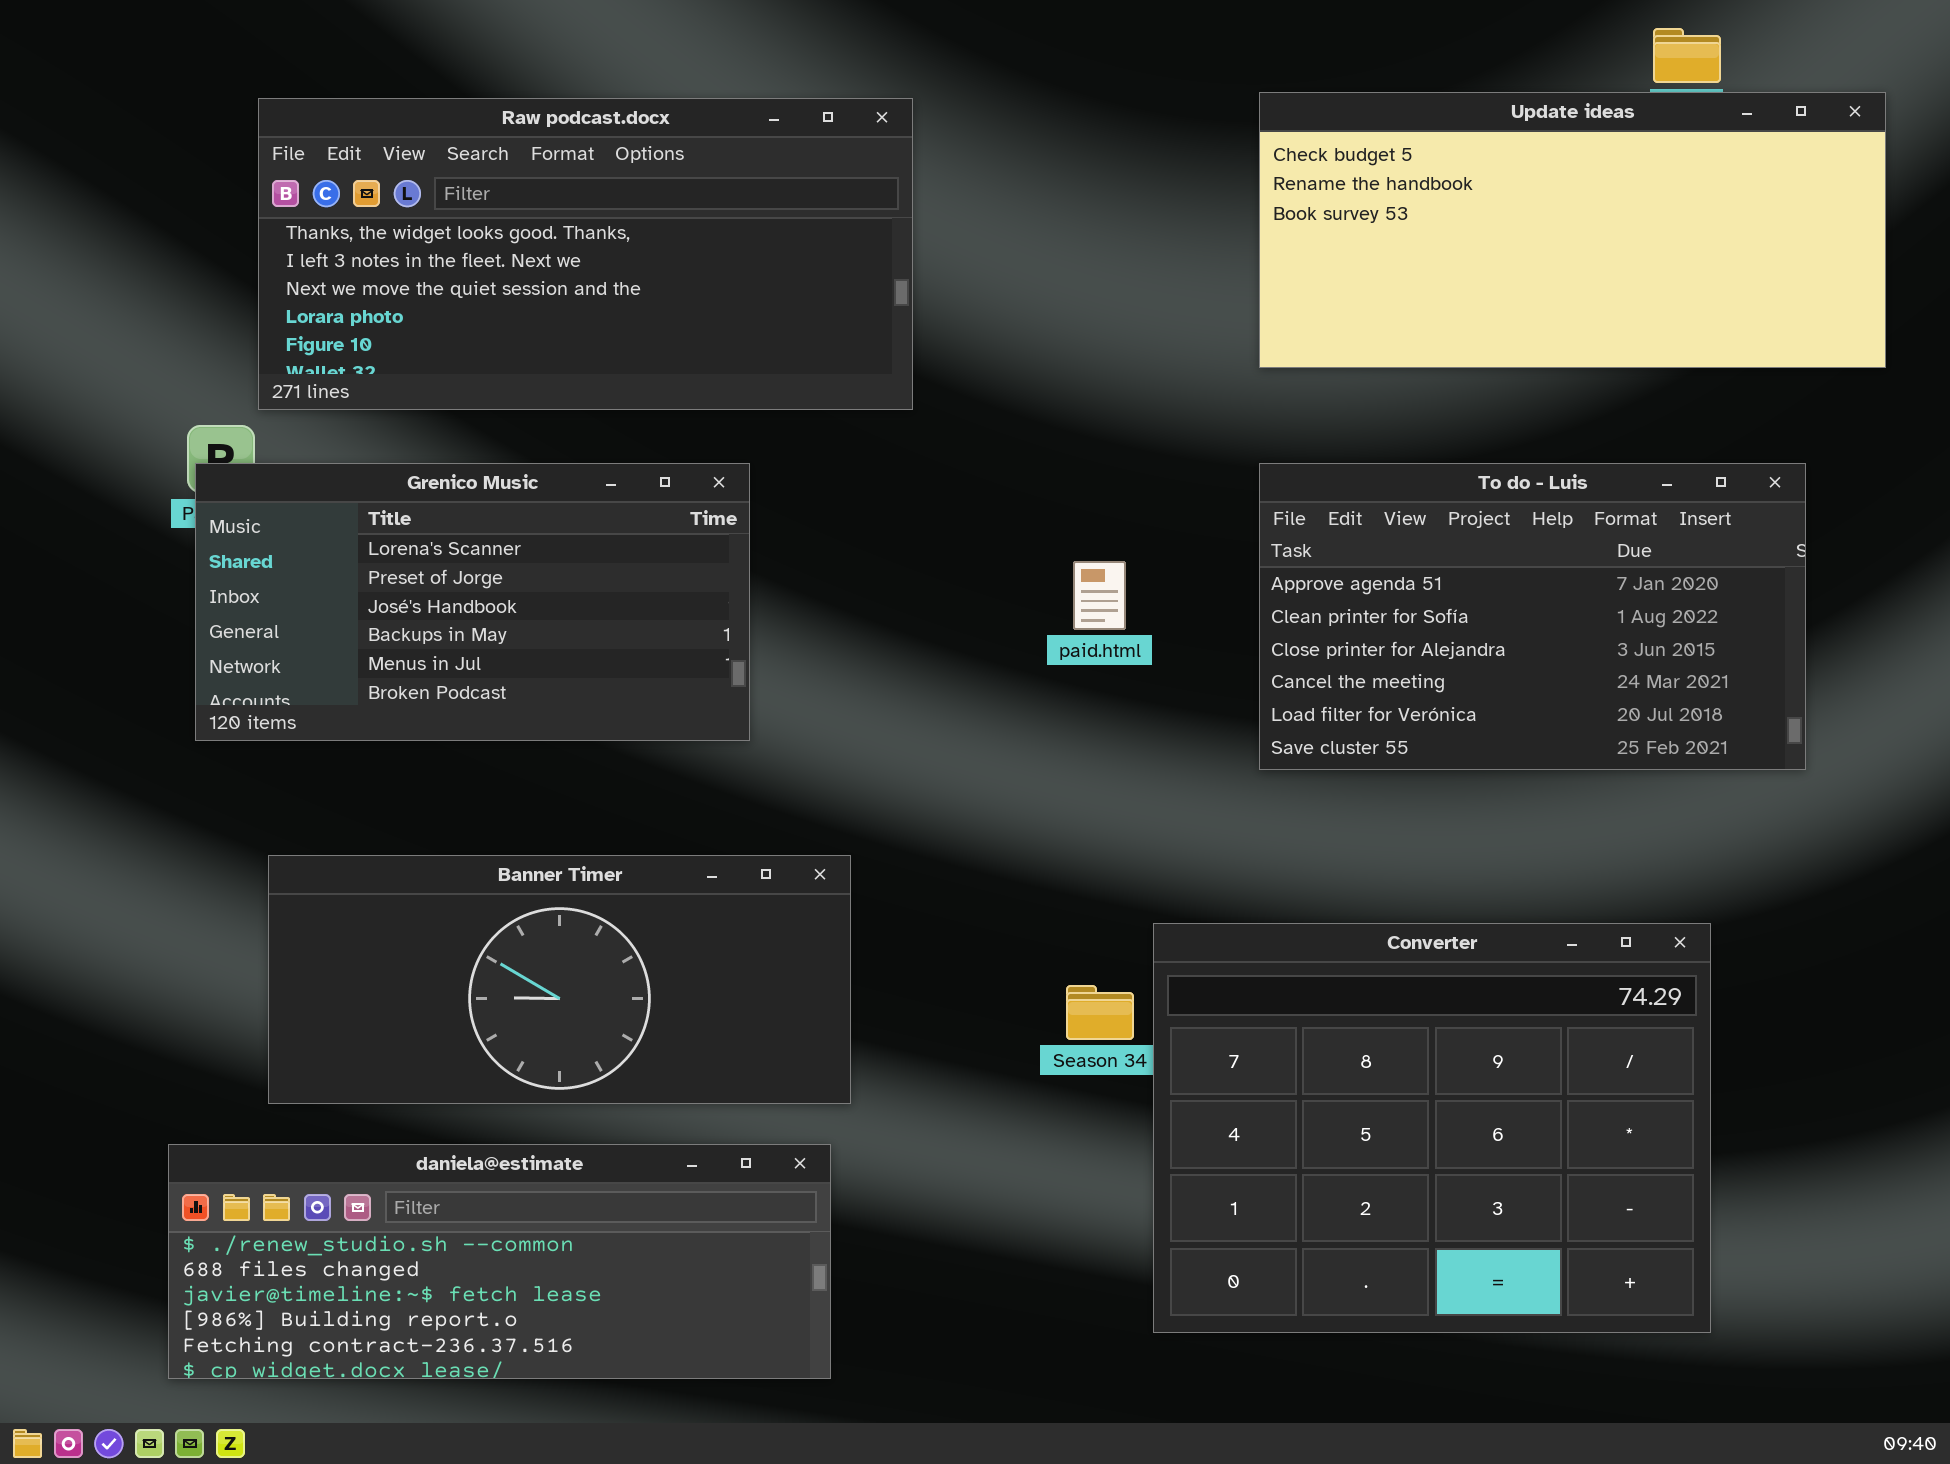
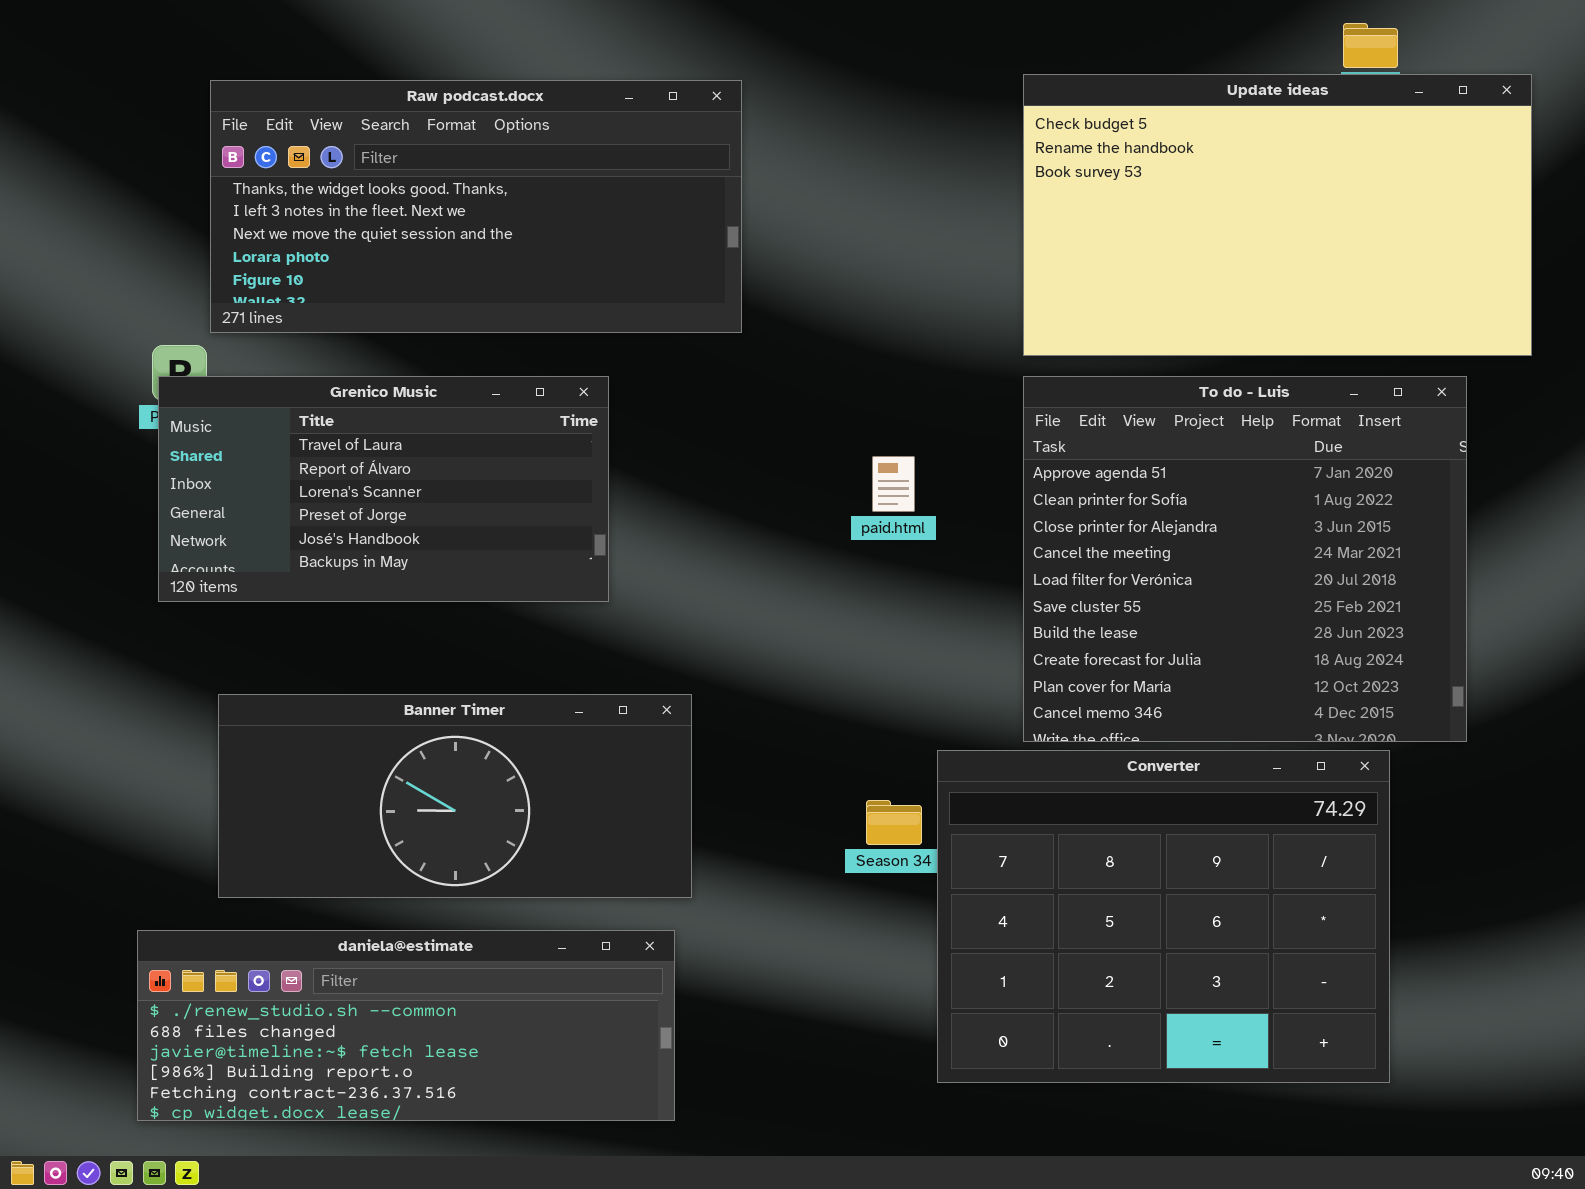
Update ideas: [1259,92,1886,368] -> [1023,74,1532,356], resized
Grenico Music: [195,463,750,741] -> [158,376,609,602], scrolled up 2 rows
To do - Luis: [1259,463,1806,770] -> [1023,376,1467,742], resized

